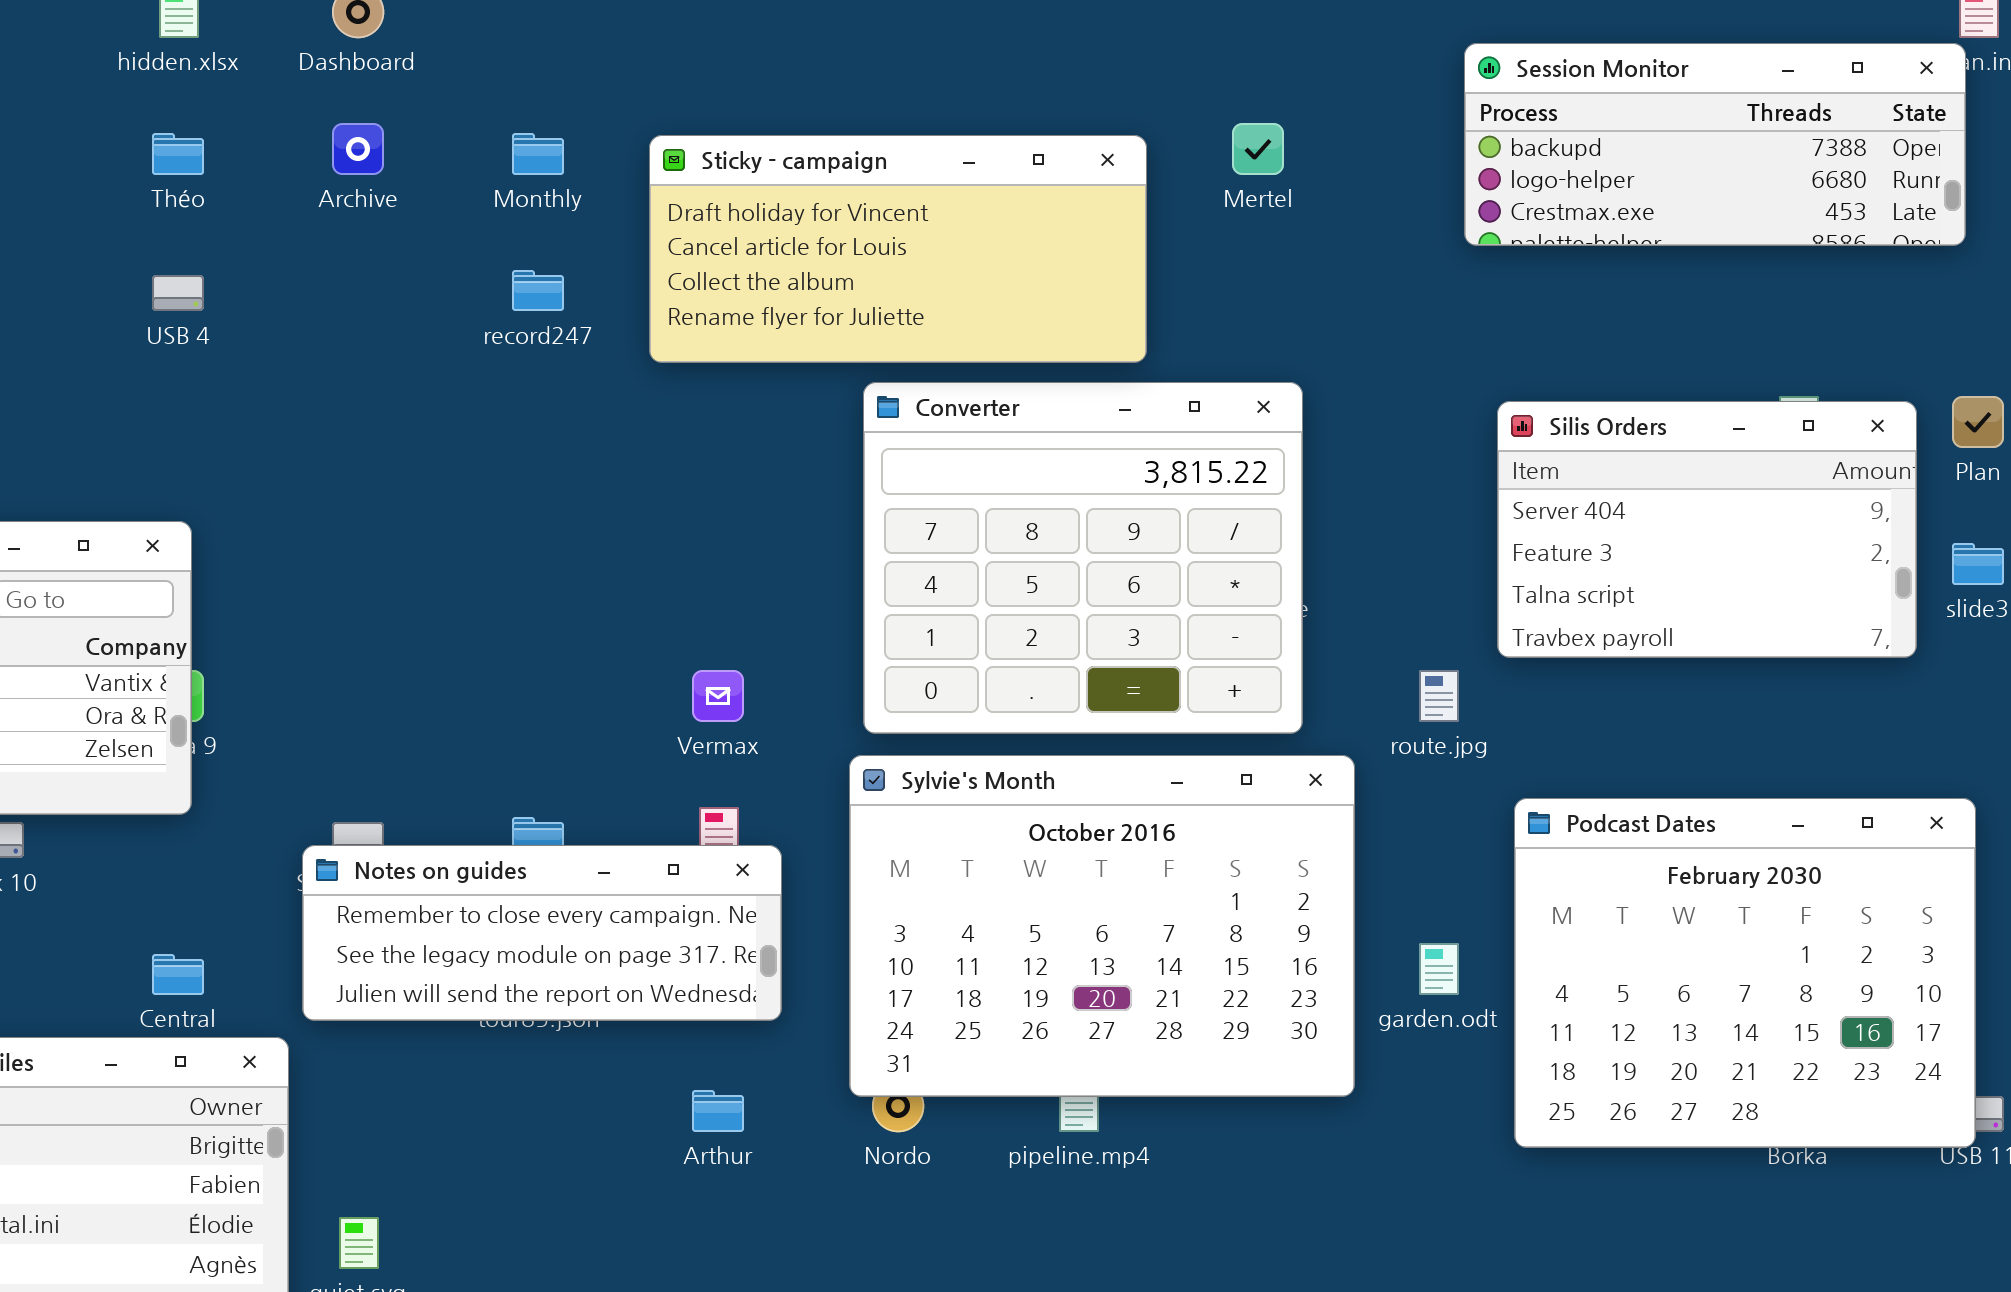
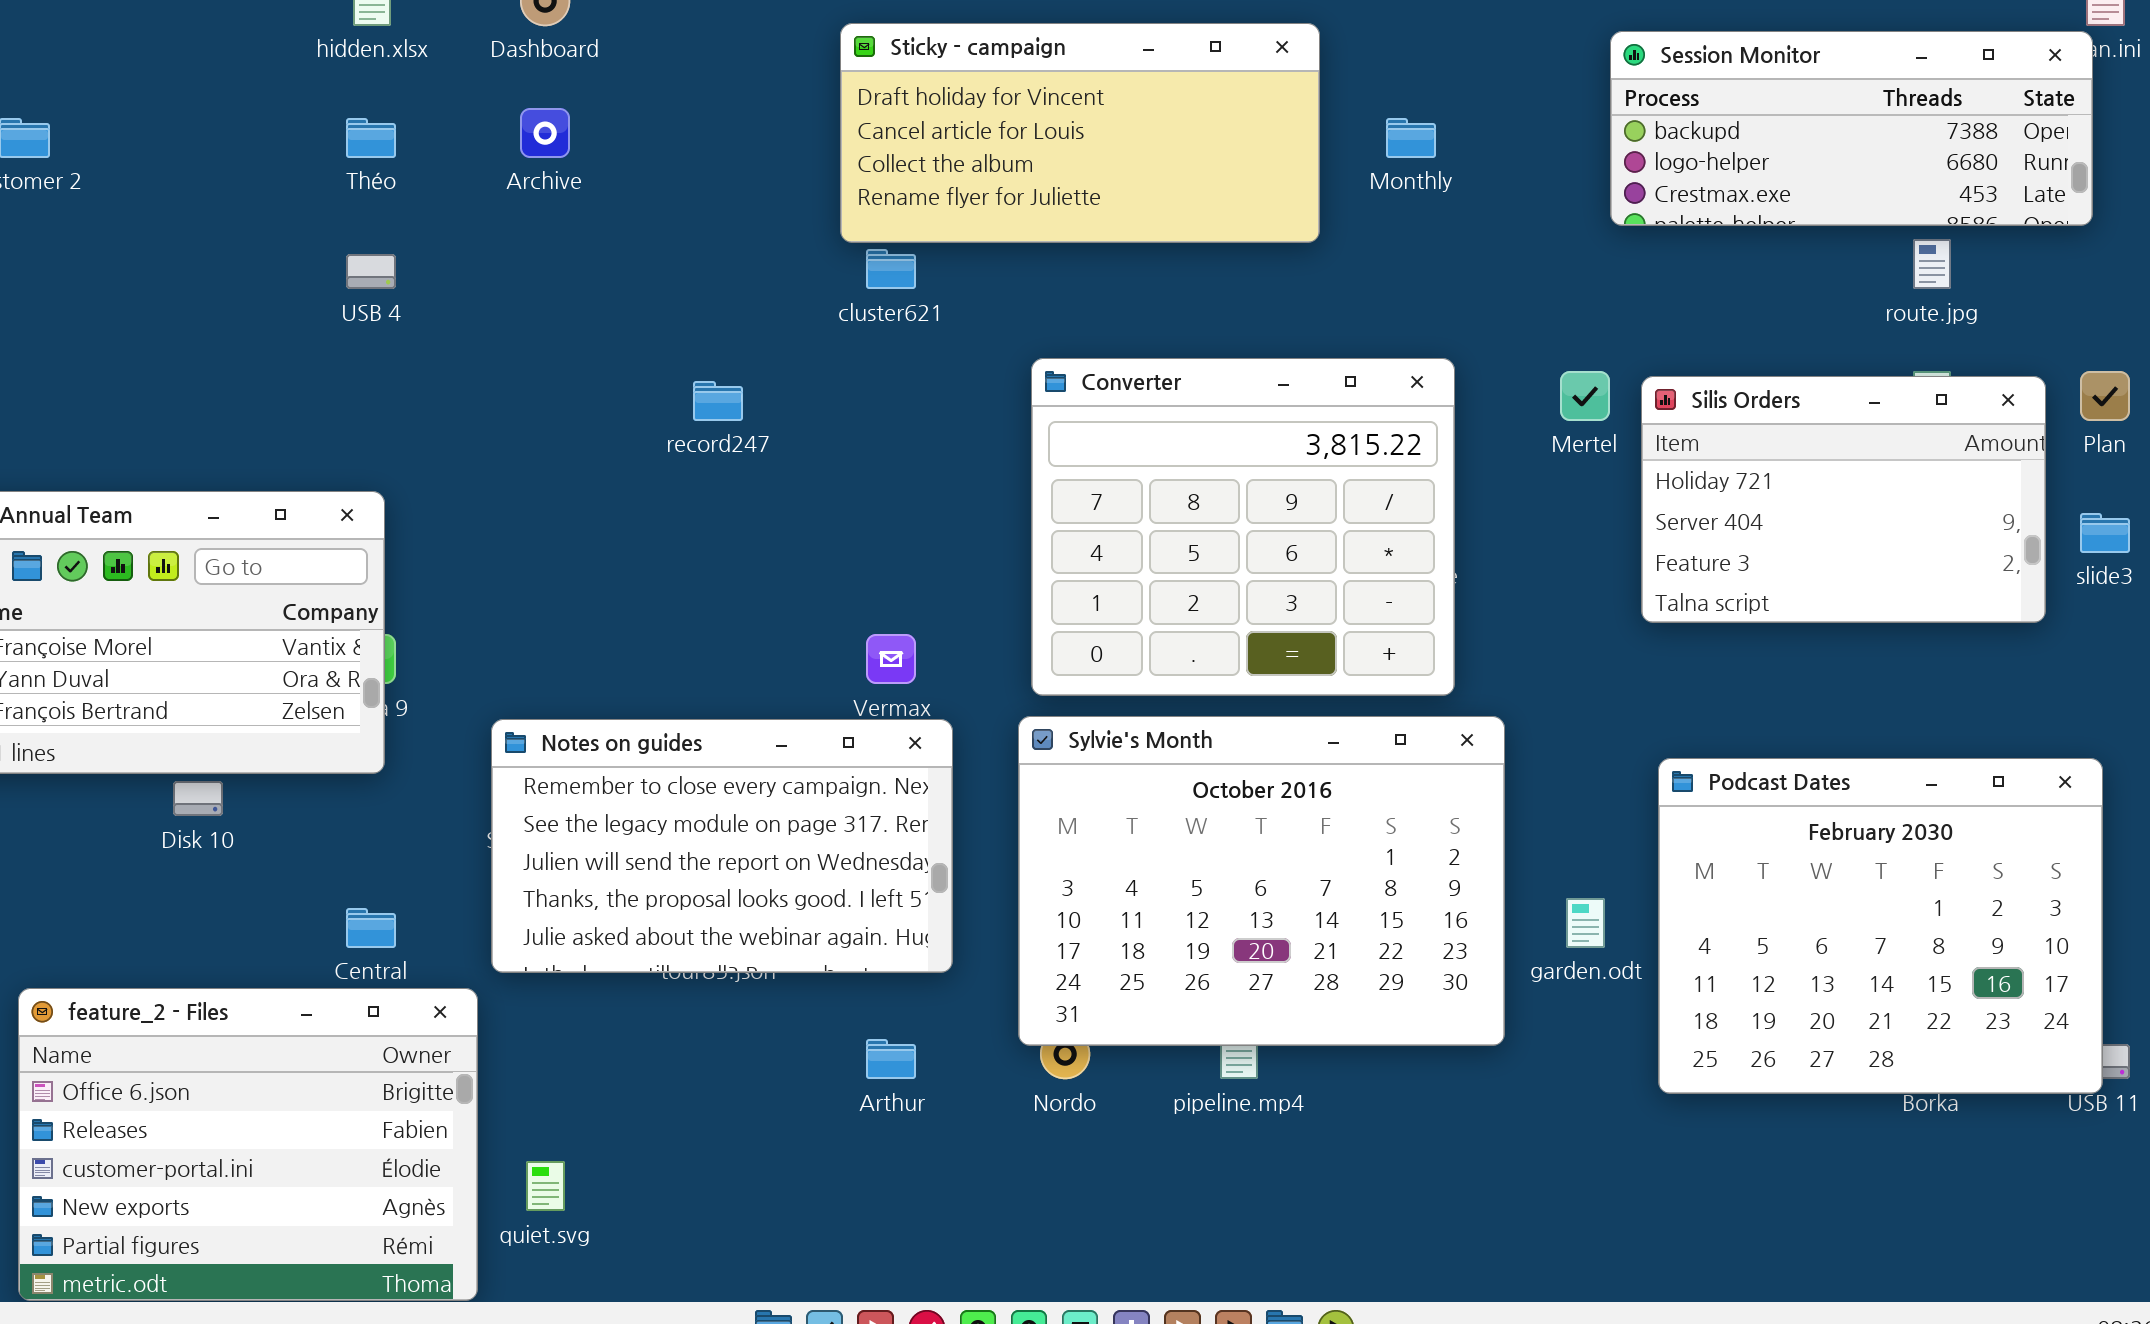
Mertel: [1232,123,1284,175] -> [1560,371,1610,421], moved
Monthly: [512,133,564,175] -> [1386,118,1436,158], moved
Sticky - campaign: [649,135,1147,363] -> [840,23,1320,243], moved
record247: [512,270,564,311] -> [693,381,743,421], moved
Silis Orders: [1497,401,1917,658] -> [1641,376,2046,623], scrolled up 1 row
route.jpg: [1419,670,1459,722] -> [1913,239,1951,289], moved
Notes on guides: [302,845,782,1021] -> [491,719,953,973], resized

